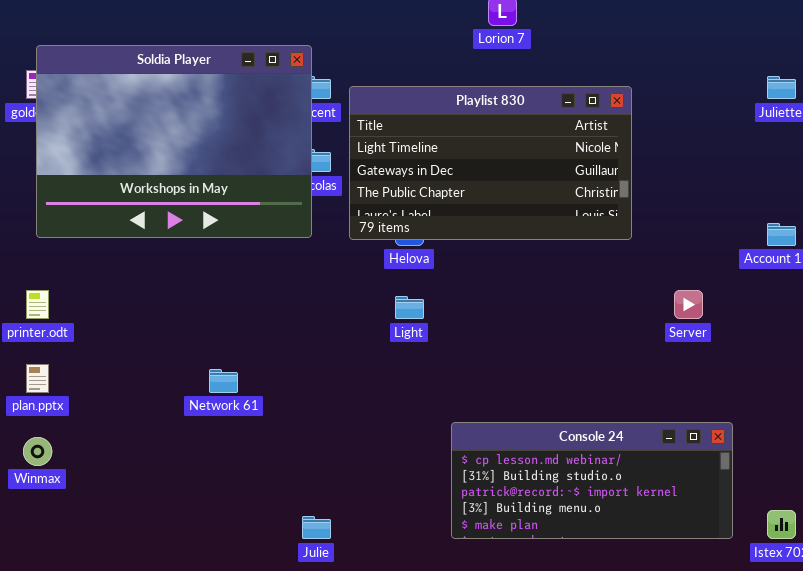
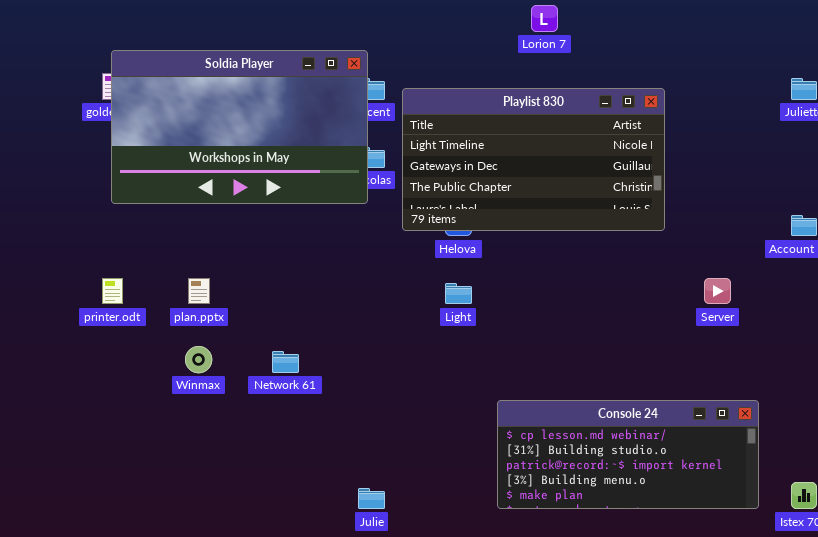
Soldia Player: [36,45,312,238] -> [111,50,368,204], resized
plan.pptx: [26,364,49,393] -> [188,278,210,304], moved
Winmax: [23,437,52,466] -> [185,346,212,373], moved

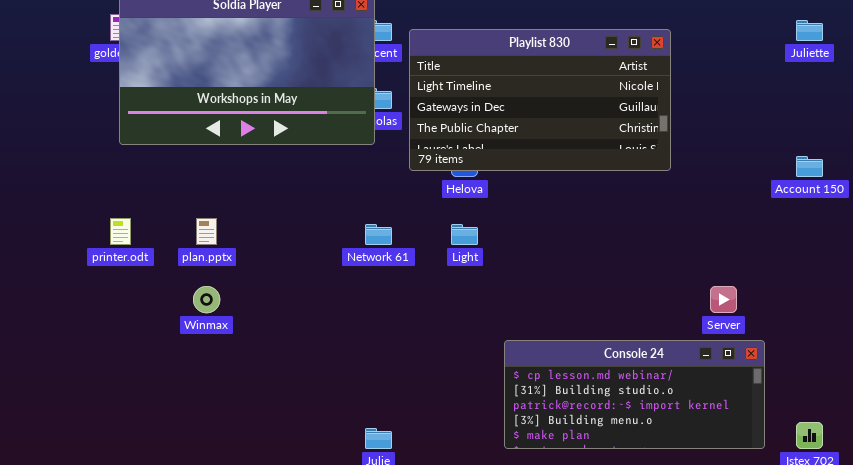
Server: [704,278,731,304] -> [710,286,737,313], moved
Network 61: [272,351,299,373] -> [365,224,392,245], moved

